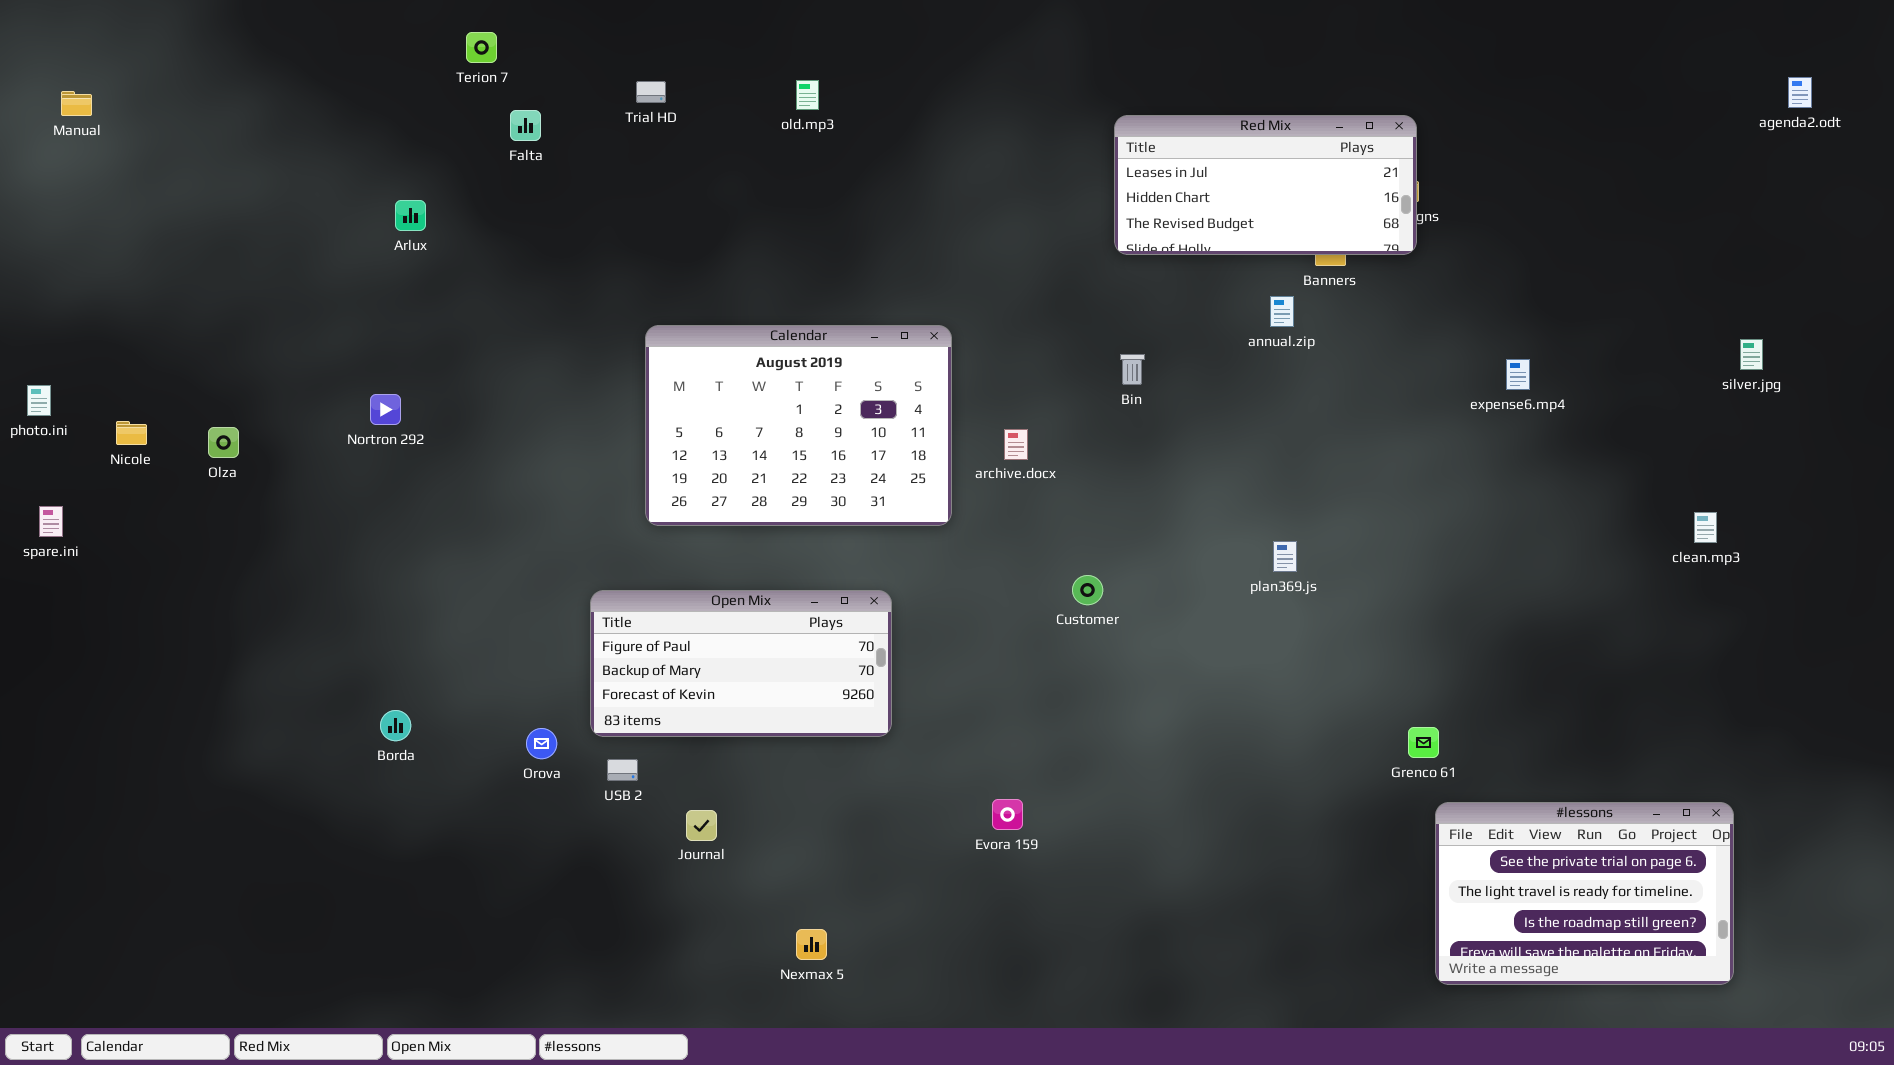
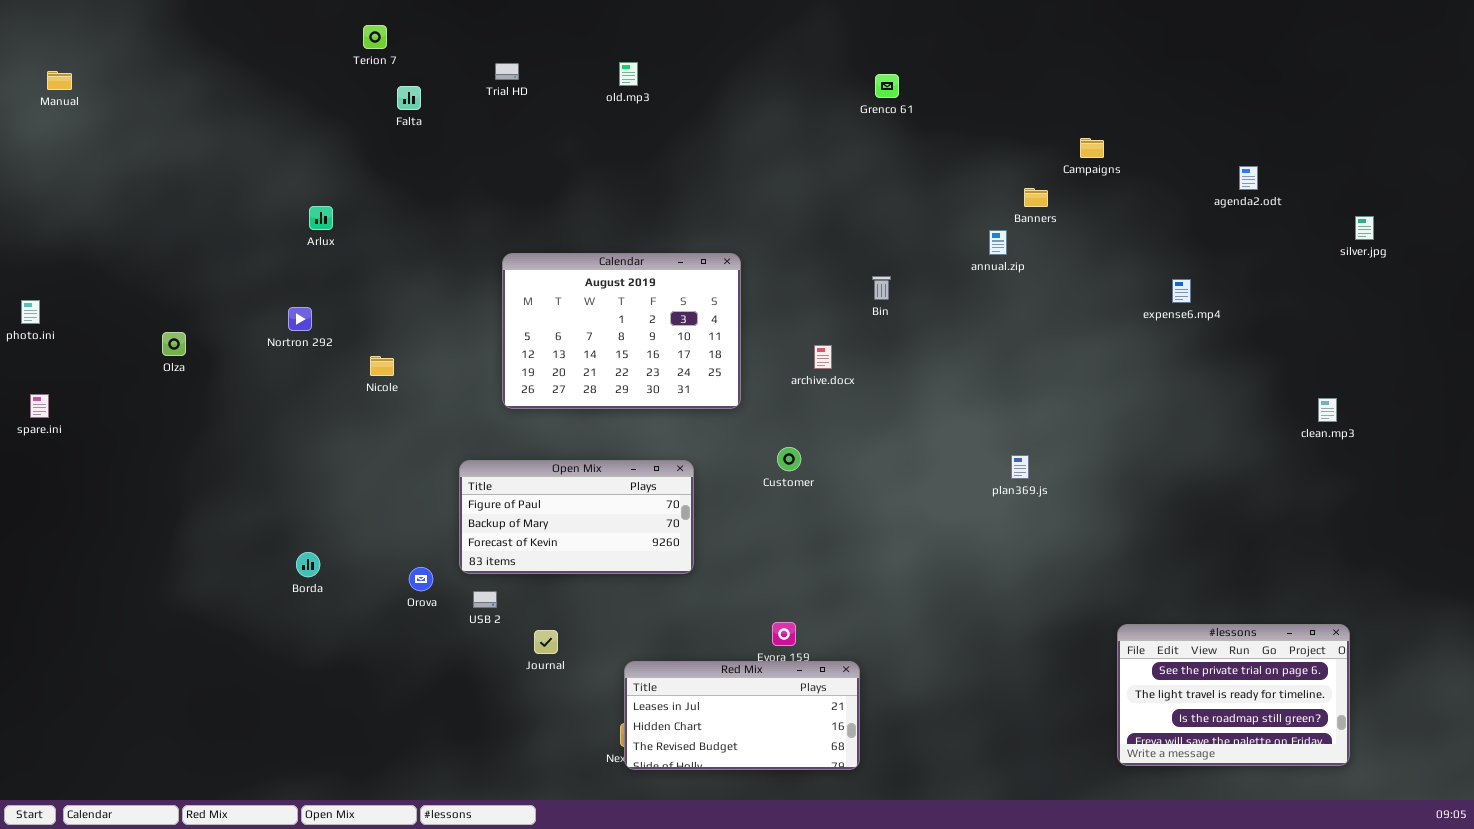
agenda2.odt: [1788,77,1812,108] -> [1239,166,1258,190], moved
Red Mix: [1114,115,1417,255] -> [624,661,860,770], moved
Arlux: [395,200,426,231] -> [309,206,333,230], moved
silver.jpg: [1740,339,1763,370] -> [1355,216,1374,240], moved
Nicole: [116,421,147,445] -> [370,356,394,376], moved
archive.docx: [1004,429,1028,460] -> [814,345,832,369], moved
plan369.js: [1273,541,1297,572] -> [1011,455,1029,479], moved
Customer: [1072,575,1103,605] -> [777,447,801,471], moved
Grenco 61: [1408,727,1439,758] -> [875,74,899,98], moved

